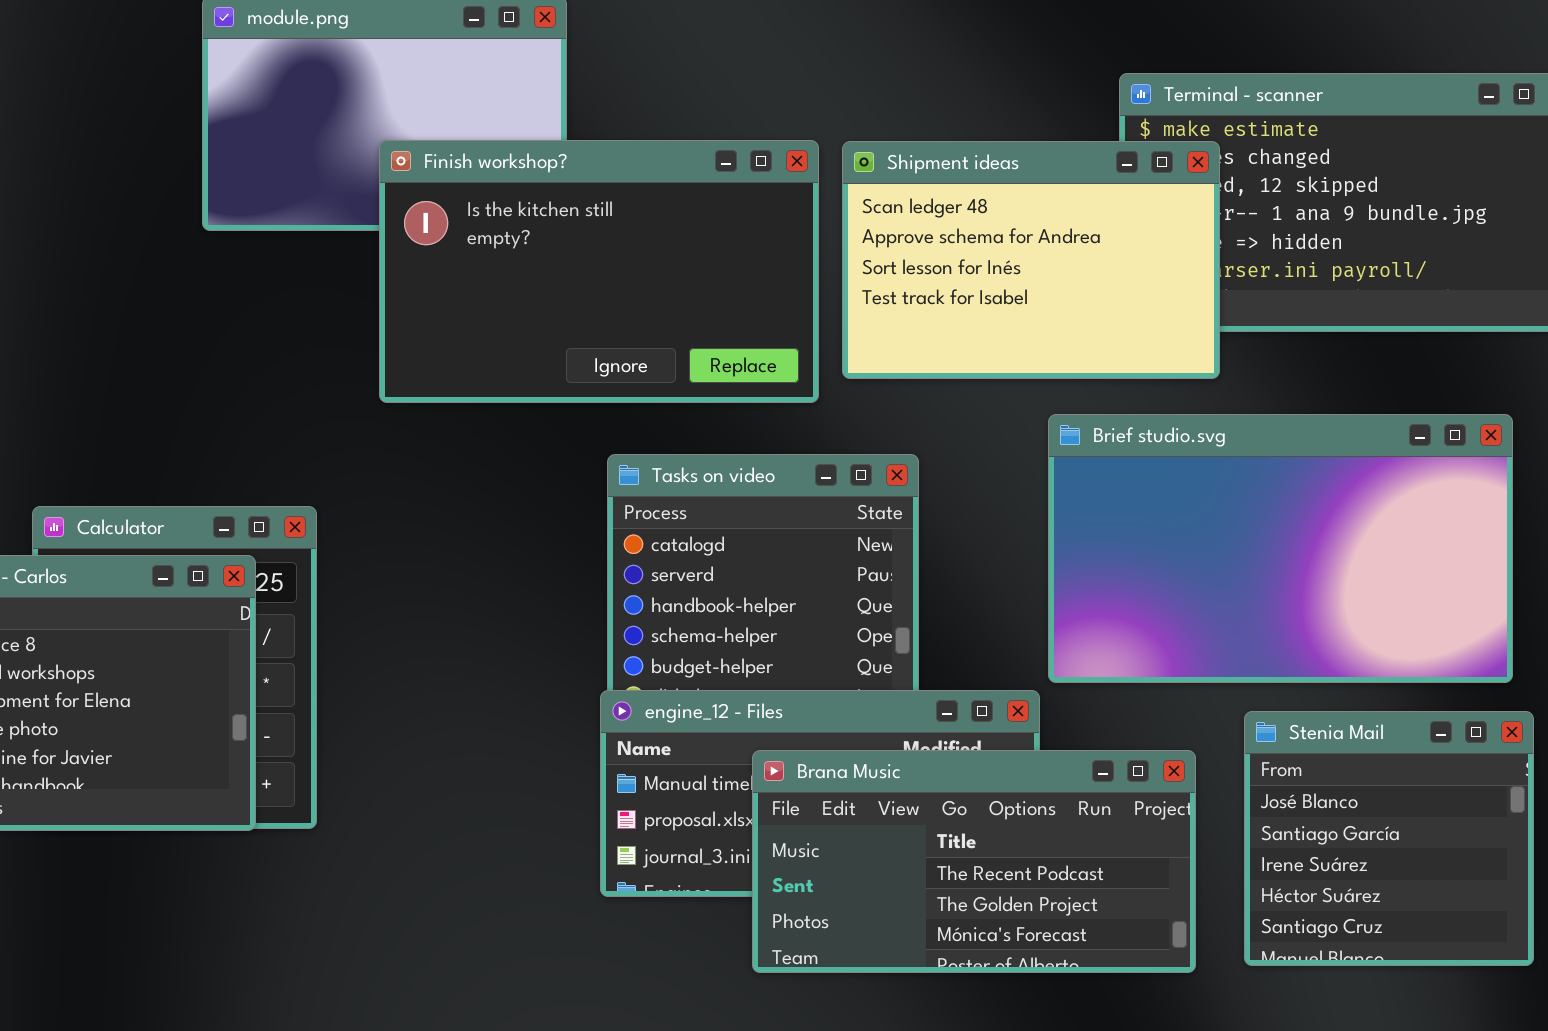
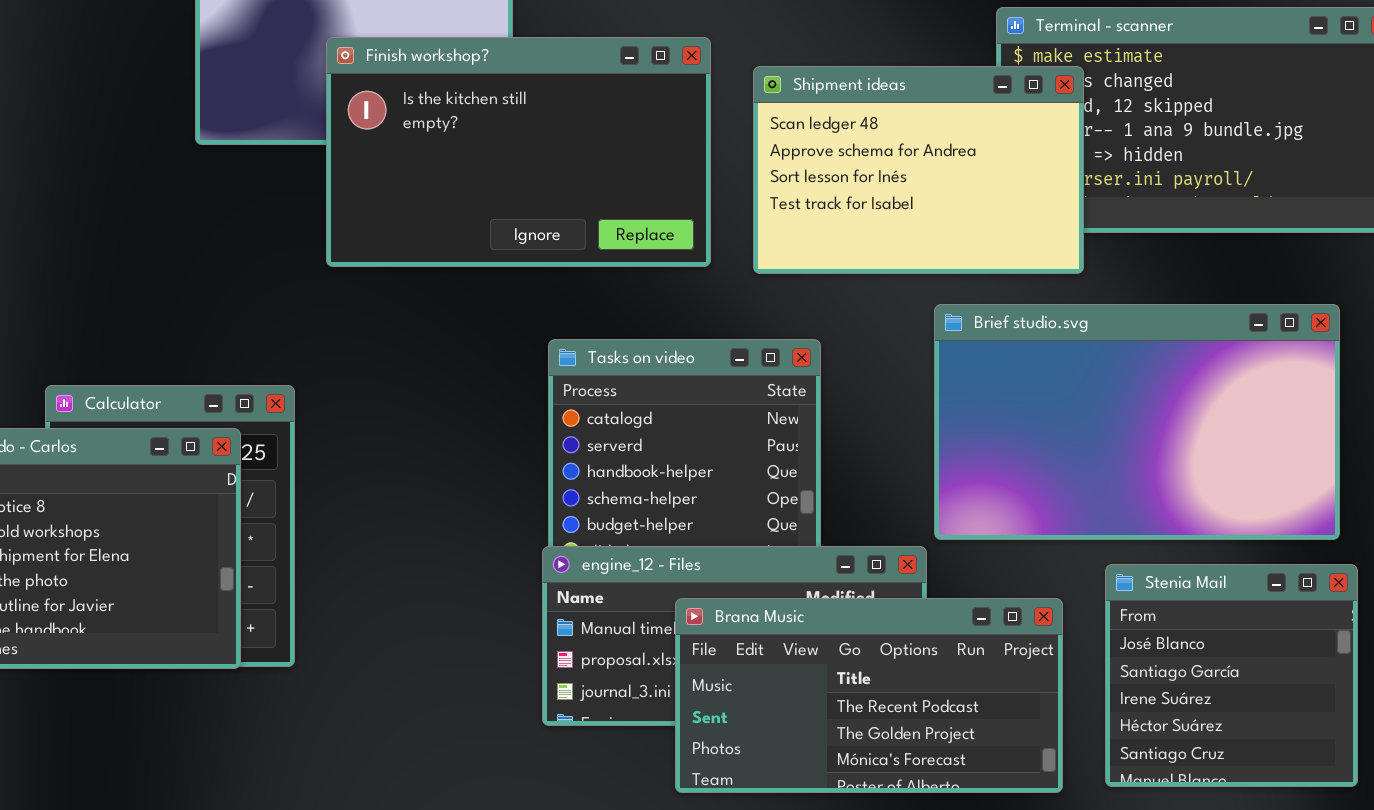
Finish workshop?: [379,140,819,403] -> [326,37,711,267], moved

